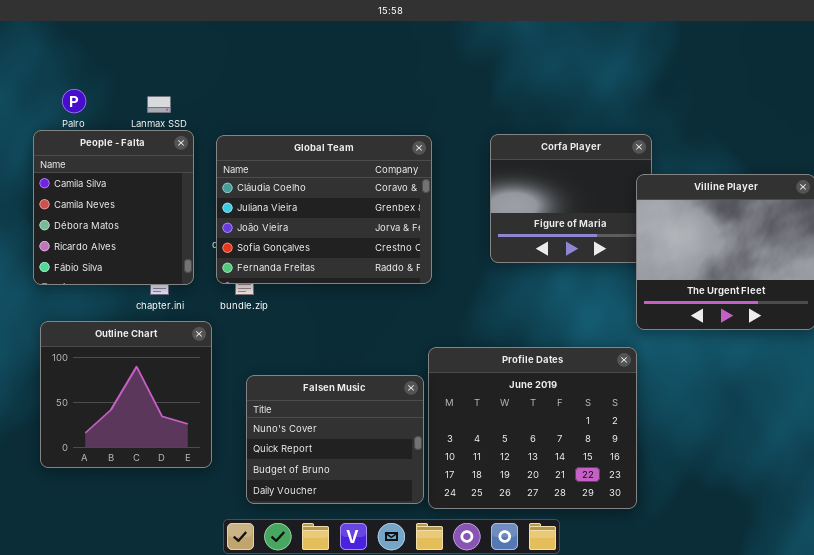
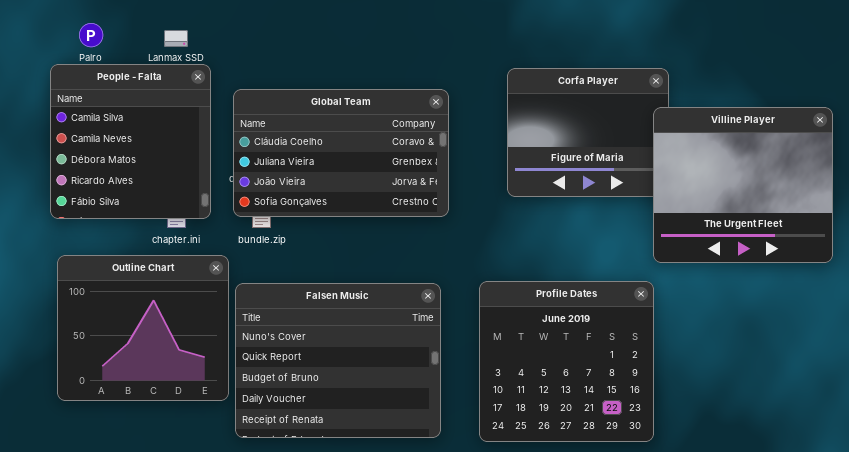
Global Team: [216,135,432,284] -> [233,89,449,217], resized
Profile Dates: [428,347,637,509] -> [479,281,654,442], resized
Falsen Music: [246,375,424,504] -> [235,283,441,438], resized

